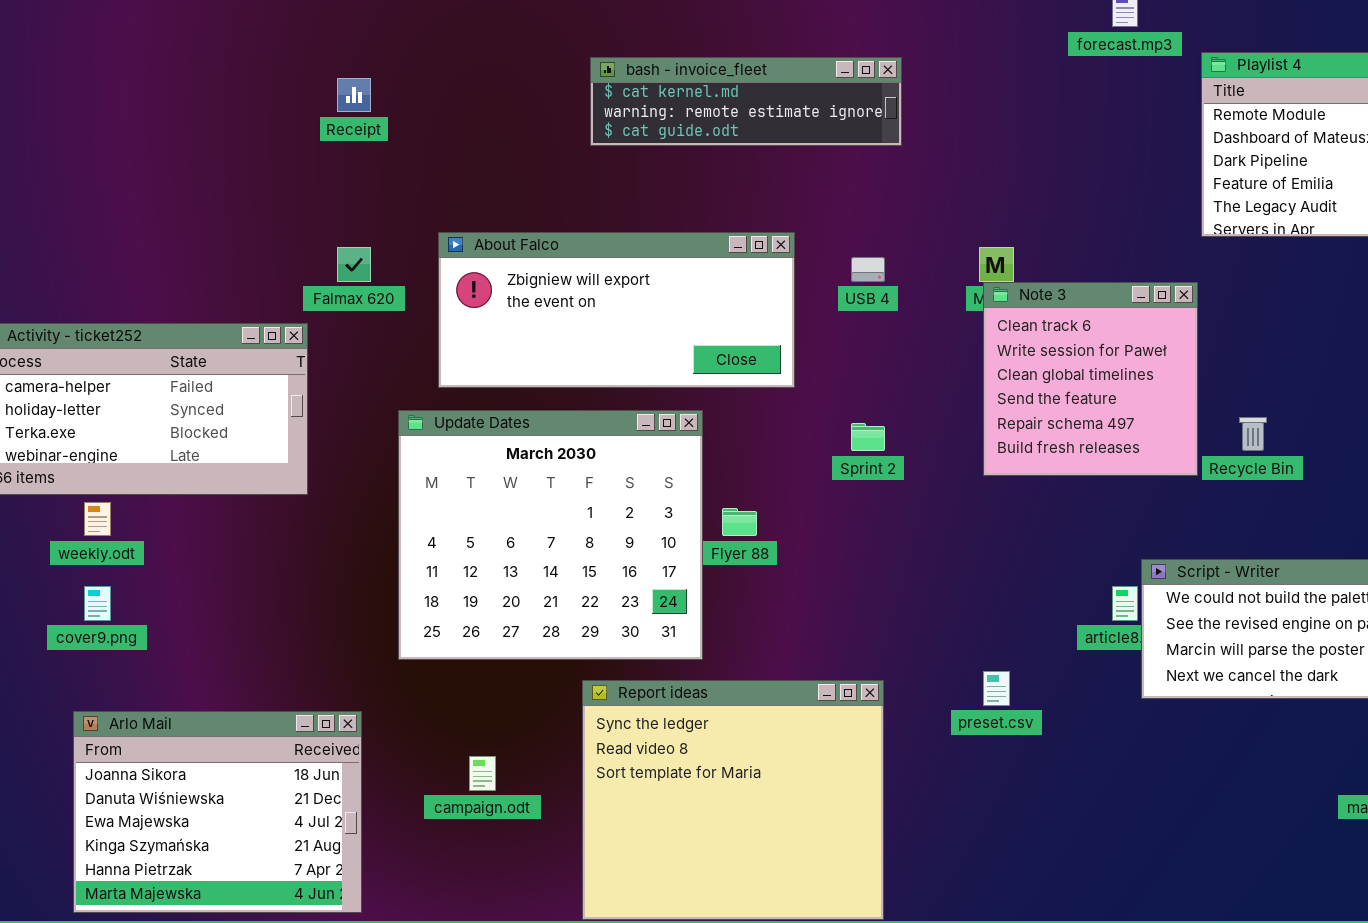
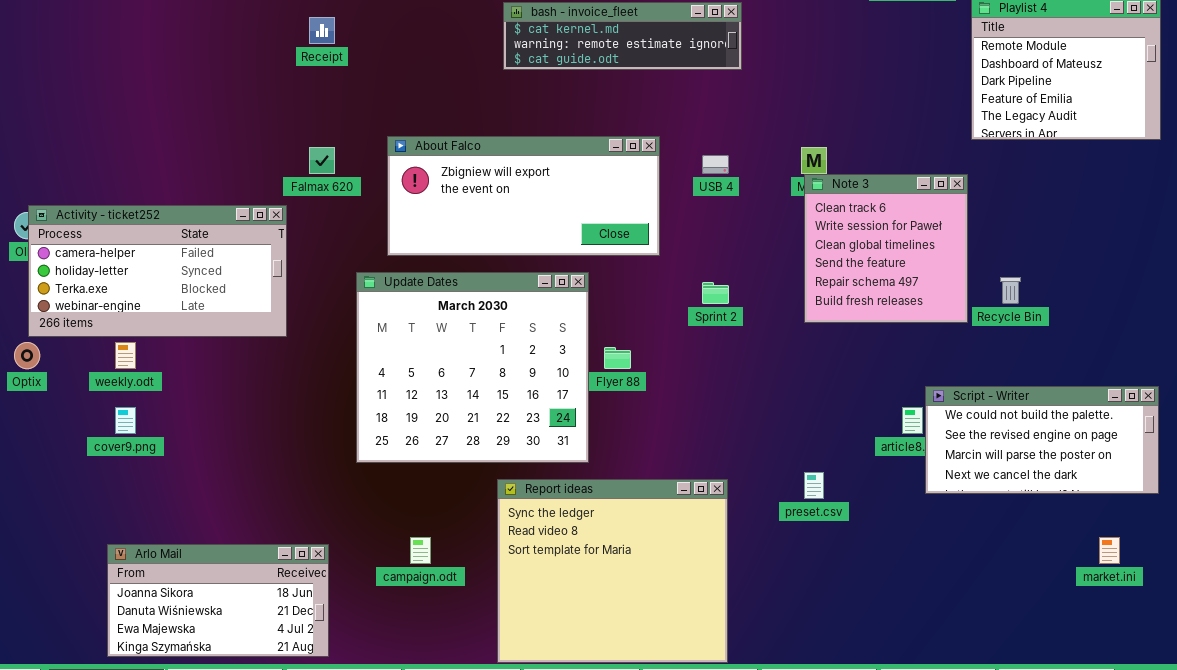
Arlo Mail: [73,711,362,913] -> [107,544,329,657], resized

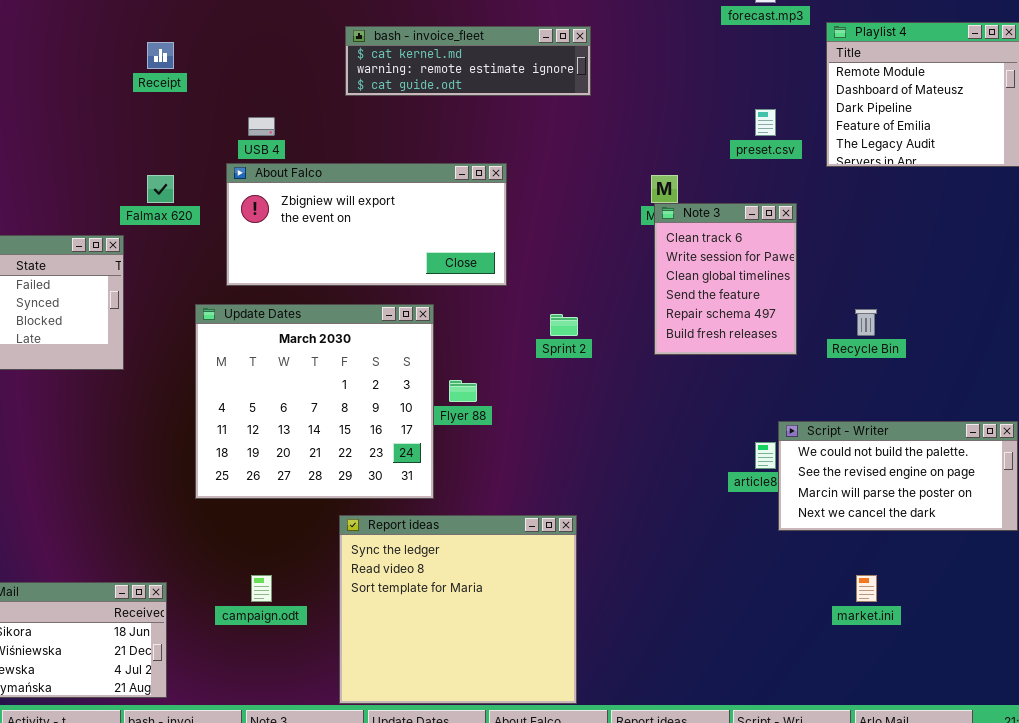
USB 4: [702,155,729,174] -> [248,117,275,136], moved
Note 3: [804,174,968,323] -> [654,203,797,355], resized
preset.csv: [804,472,824,499] -> [755,109,776,136], moved
market.ini: [1099,537,1120,564] -> [856,575,877,602], moved

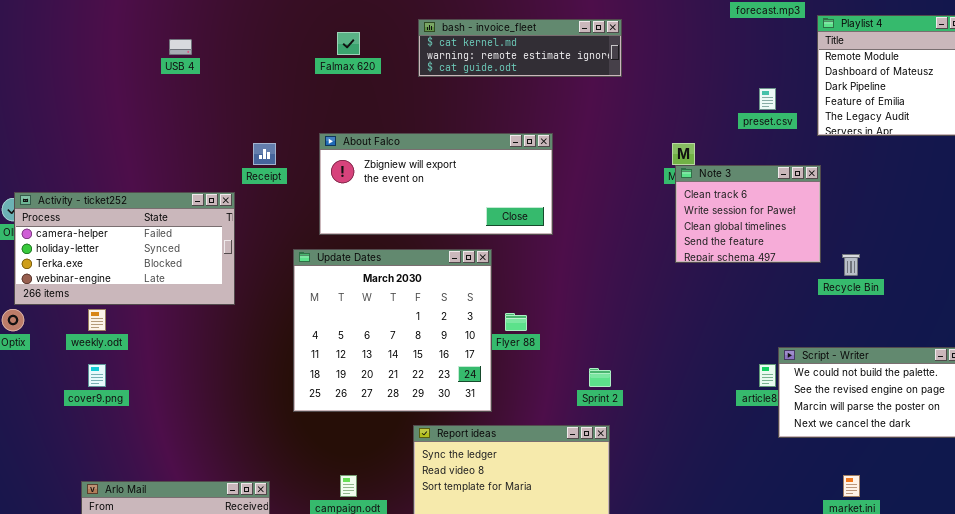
Receipt: [147,42,174,69] -> [253,143,276,165], moved
USB 4: [248,117,275,136] -> [169,39,192,55], moved
Falmax 620: [147,175,174,203] -> [337,32,360,55], moved
Note 3: [654,203,797,355] -> [675,165,821,263], resized
Sprint 2: [550,314,578,336] -> [589,368,611,387], moved

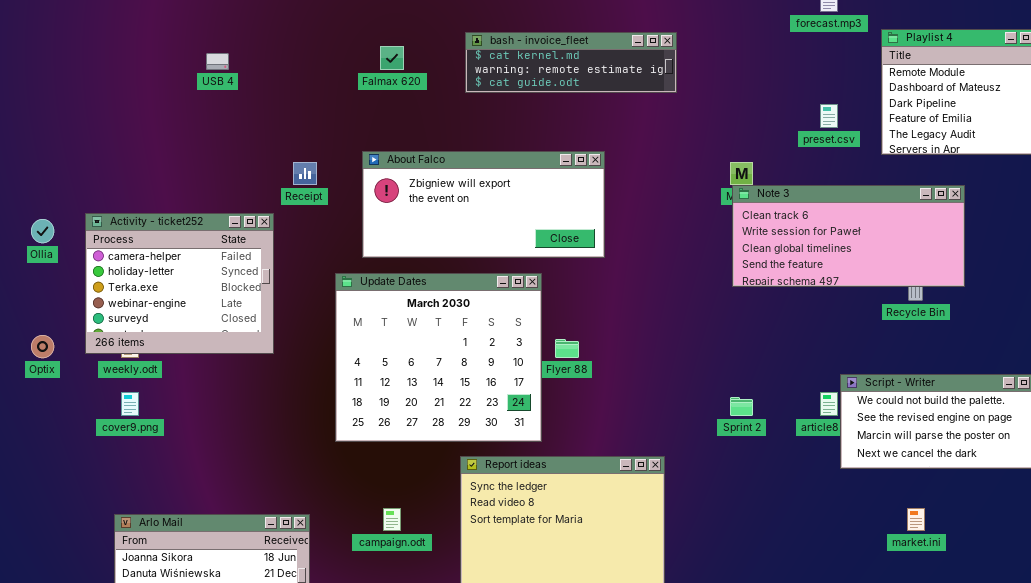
Note 3: [675,165,821,263] -> [732,185,965,287], resized
Activity - ticket252: [14,192,235,305] -> [85,213,274,354], resized
Sprint 2: [589,368,611,387] -> [730,397,753,416], moved

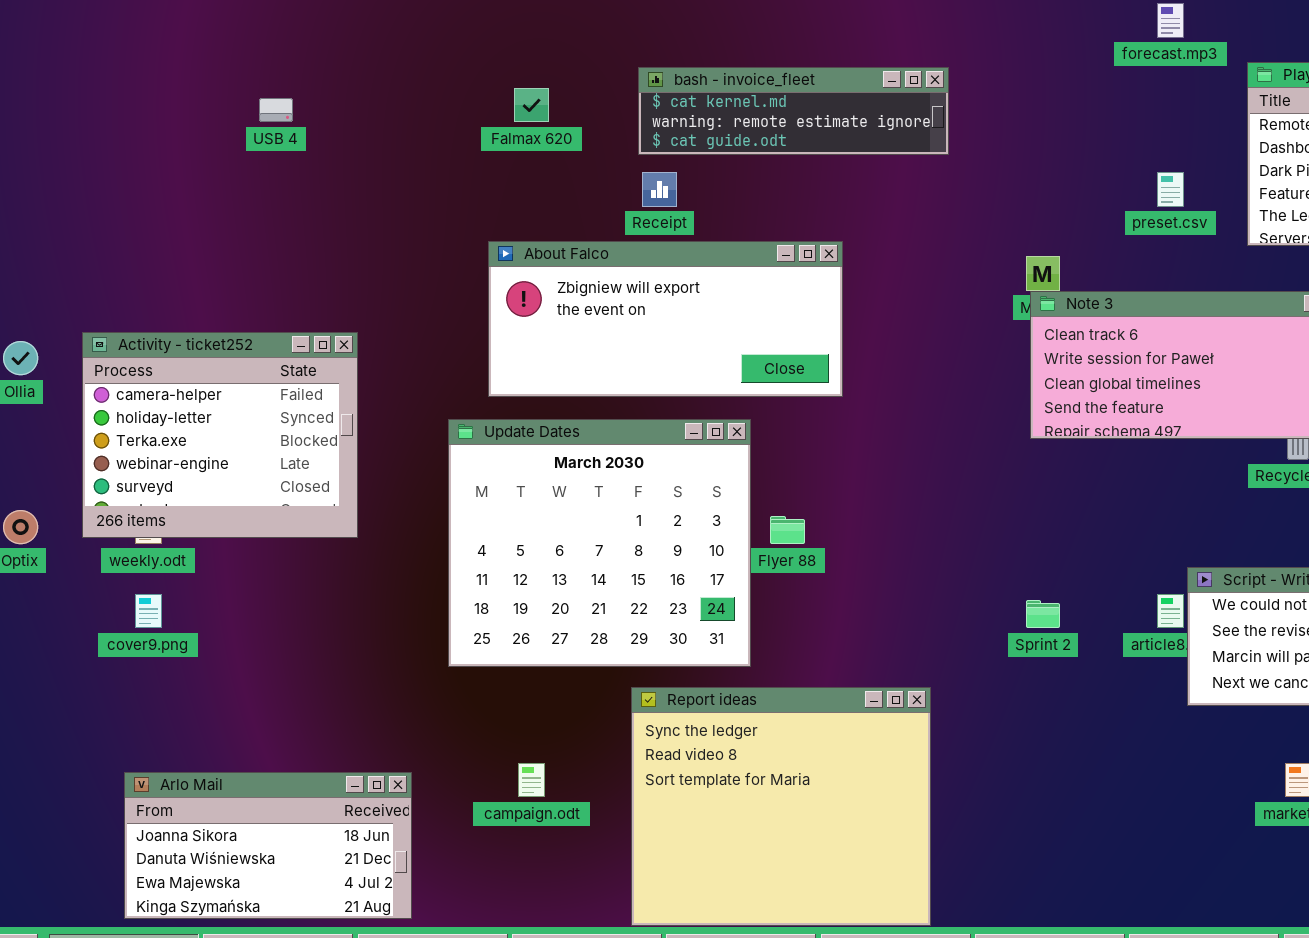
Receipt: [293,162,317,185] -> [642,172,677,207], moved

